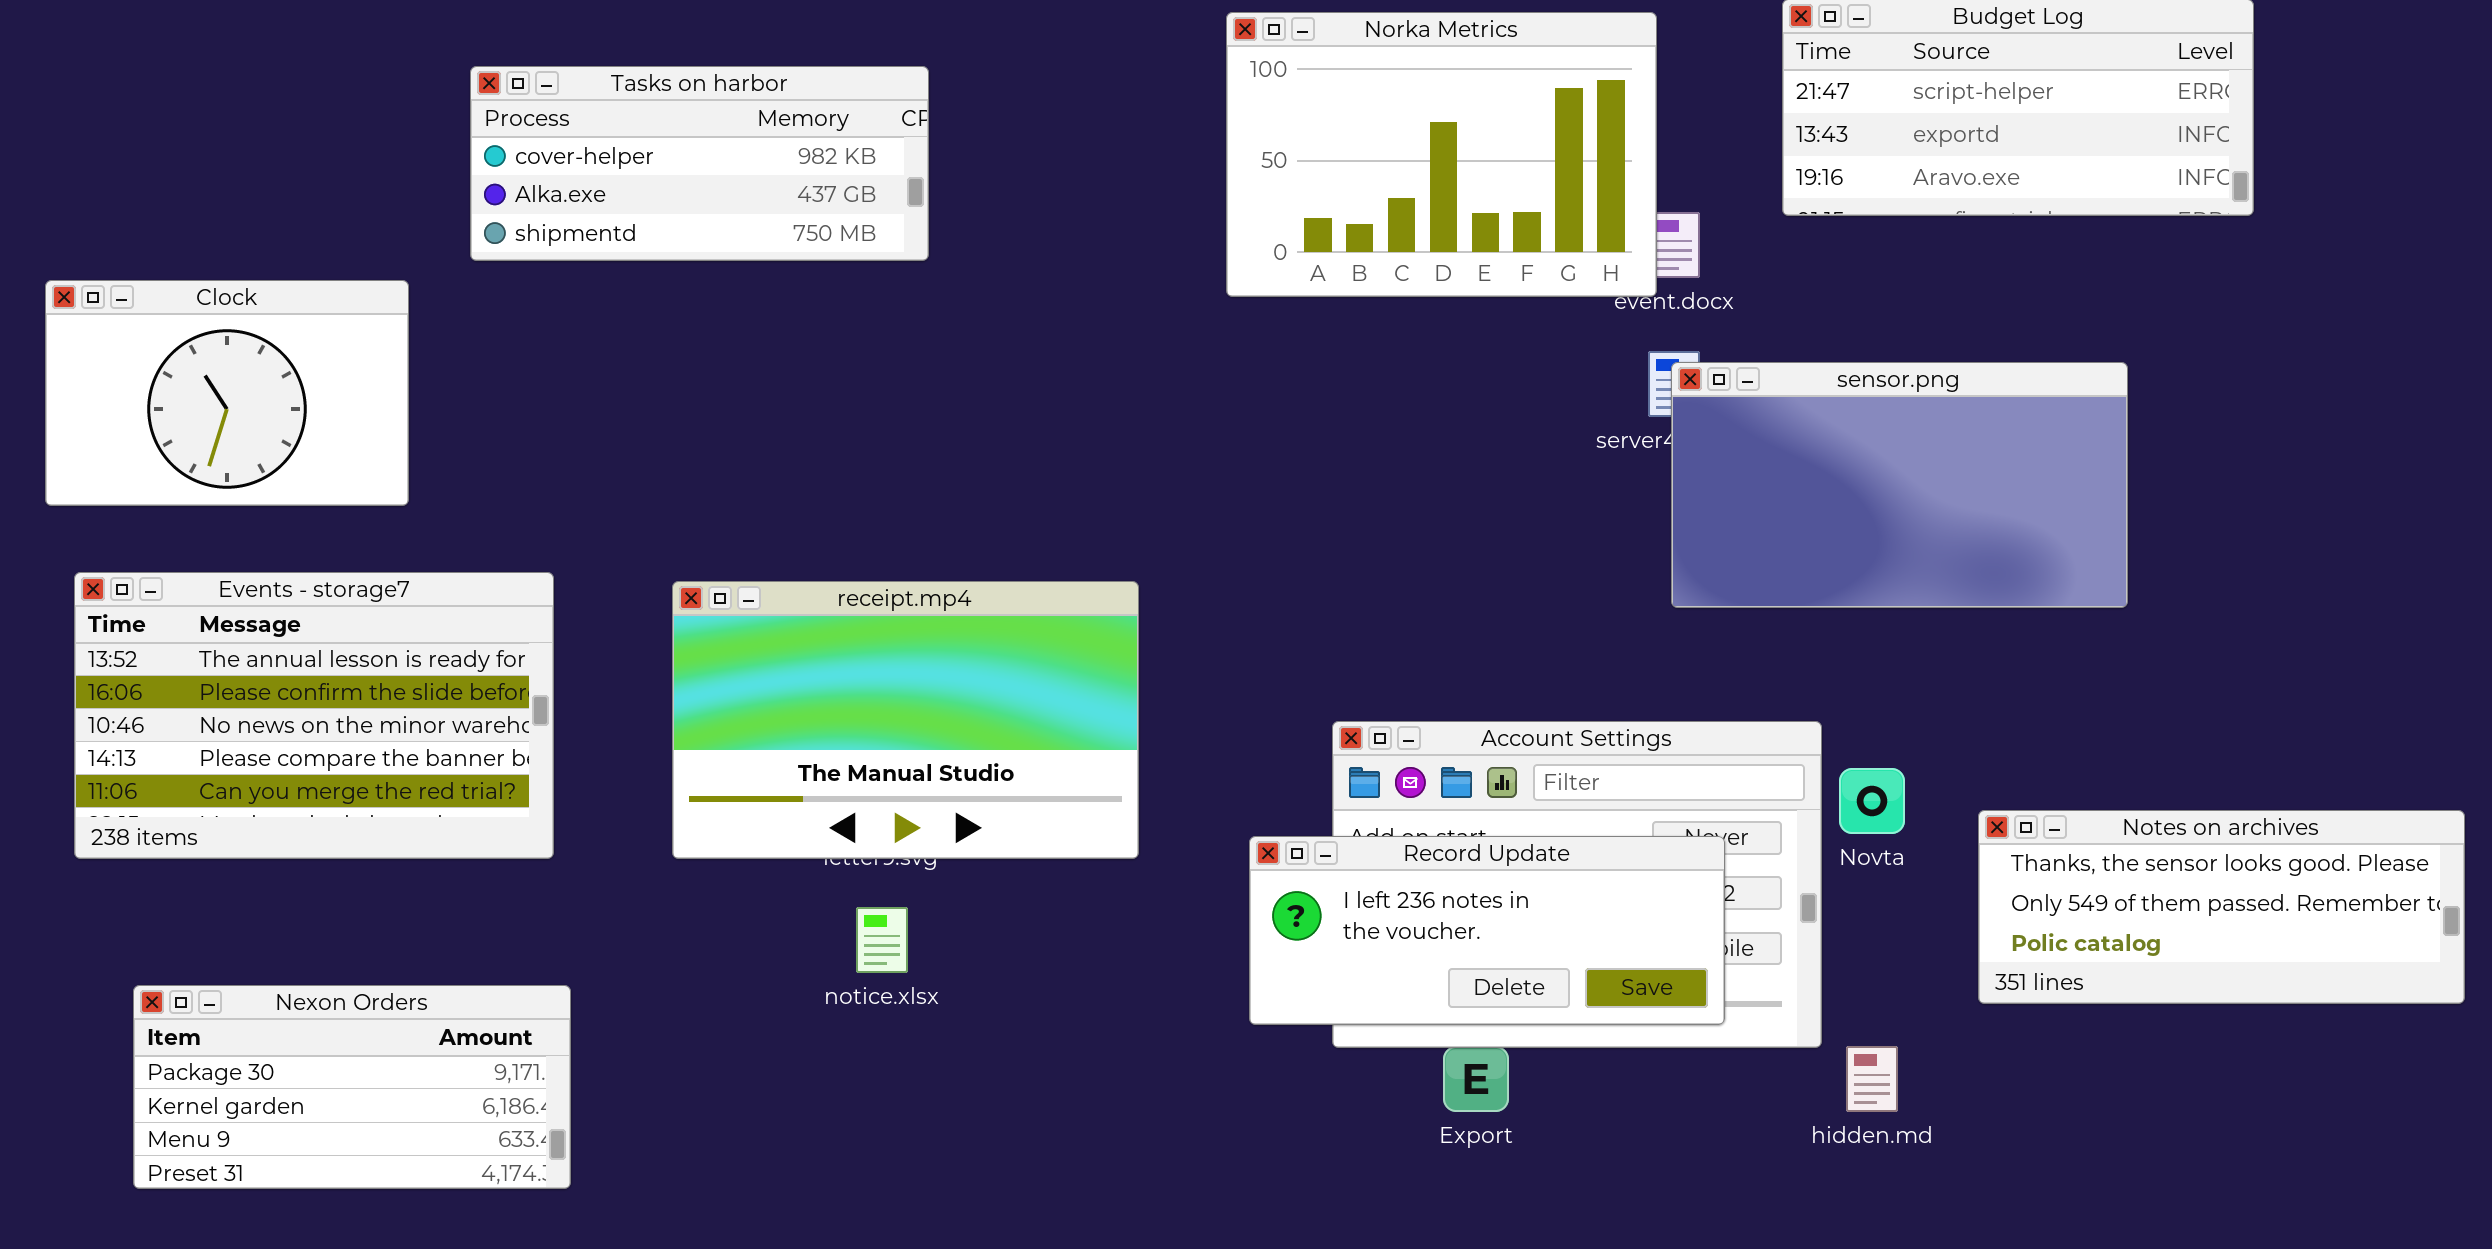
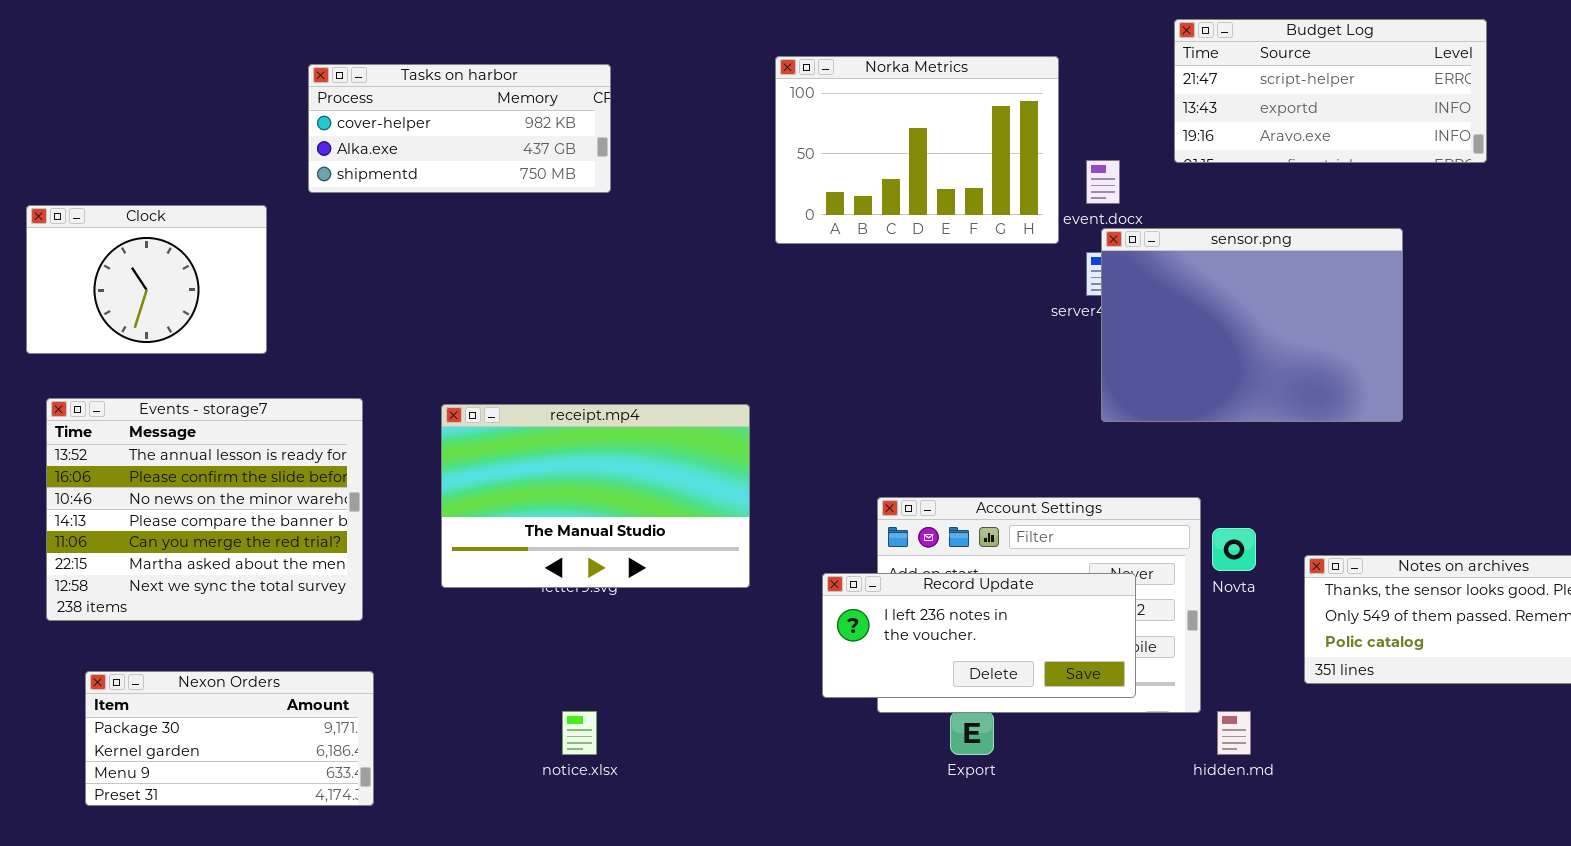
Norka Metrics: [1226,12,1657,297] -> [775,56,1059,244], moved
sensor.png: [1671,362,2128,608] -> [1101,228,1403,422], resized
Events - storage7: [74,572,554,859] -> [46,398,363,621], resized
notice.xlsx: [856,907,908,973] -> [562,711,597,755], moved

